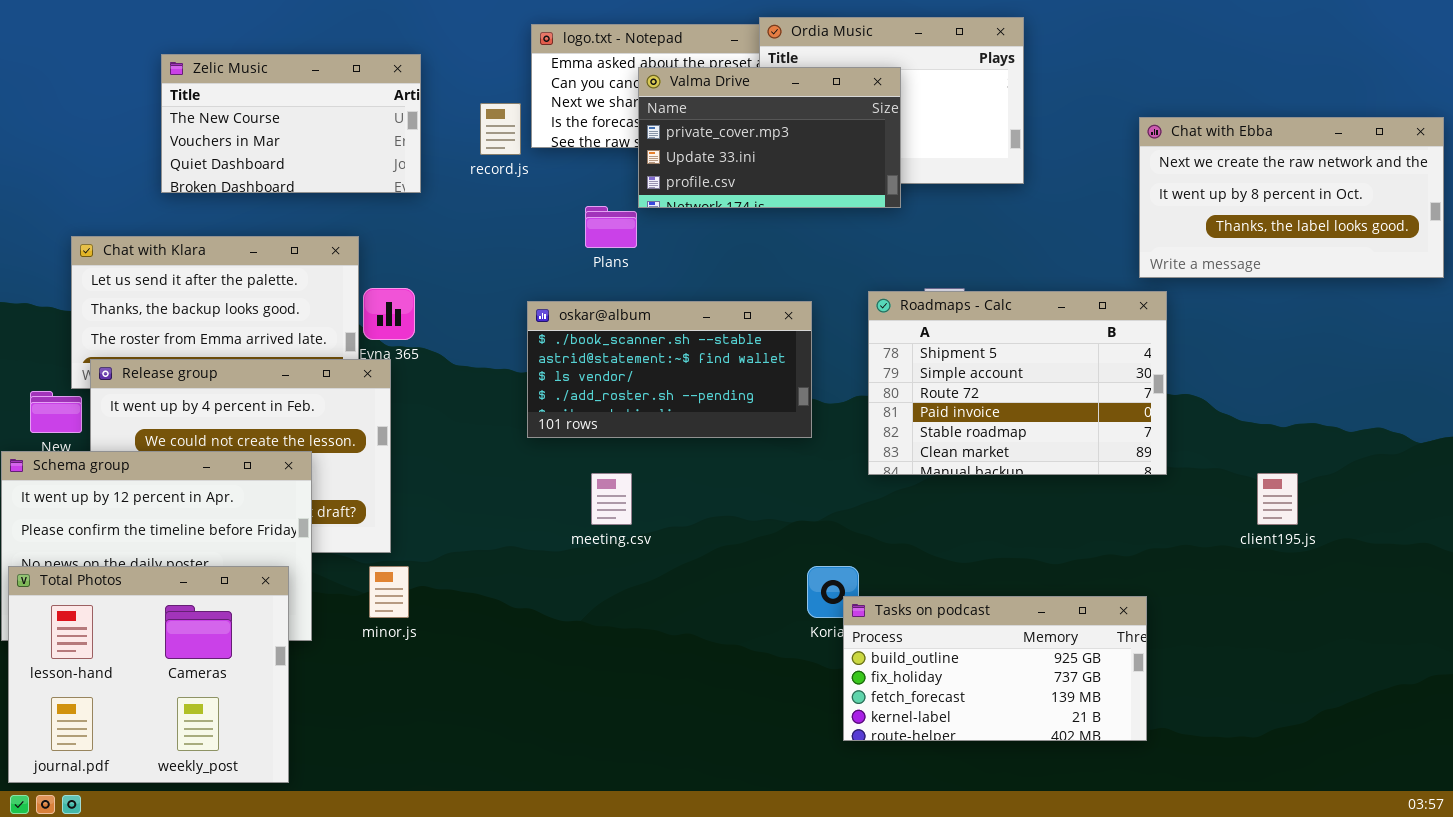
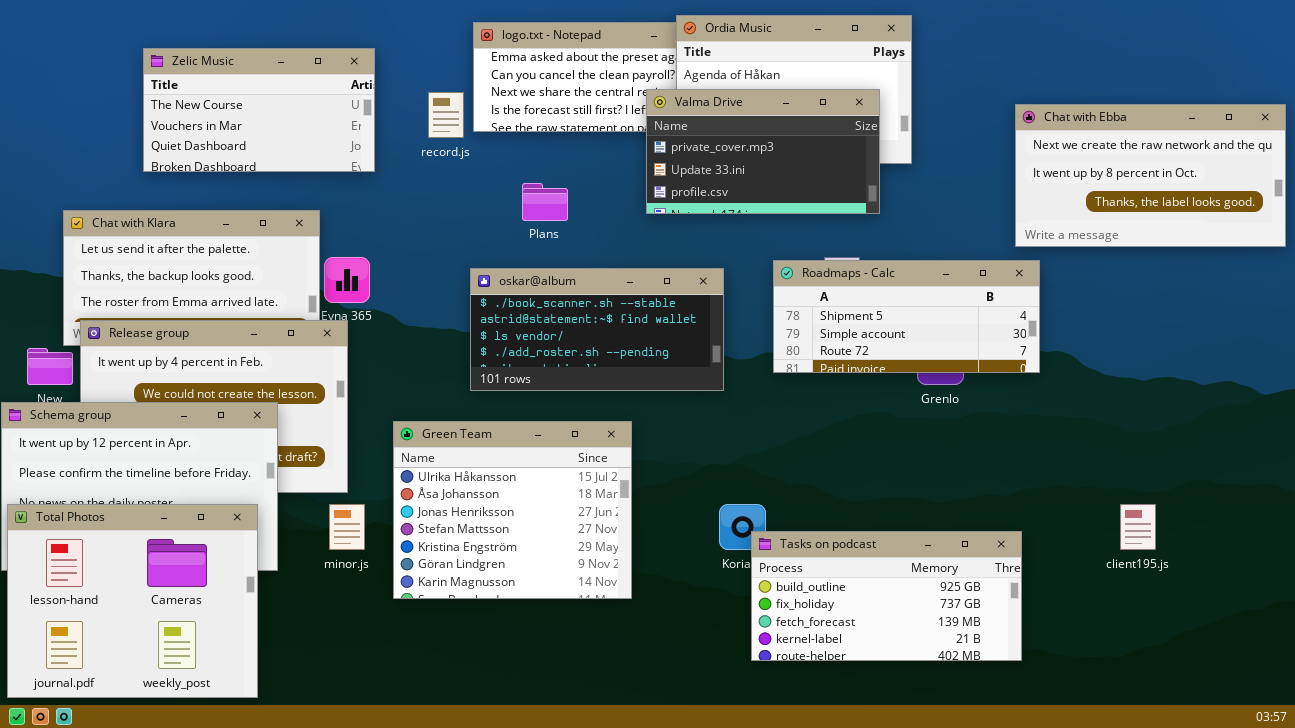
Valma Drive: [638,67,901,208] -> [646,89,880,214], moved
Roadmaps - Calc: [868,291,1167,475] -> [773,260,1040,373], resized
Green Team: none -> [393,421,632,599], opened
client195.js: [1257,473,1298,525] -> [1120,504,1156,550], moved

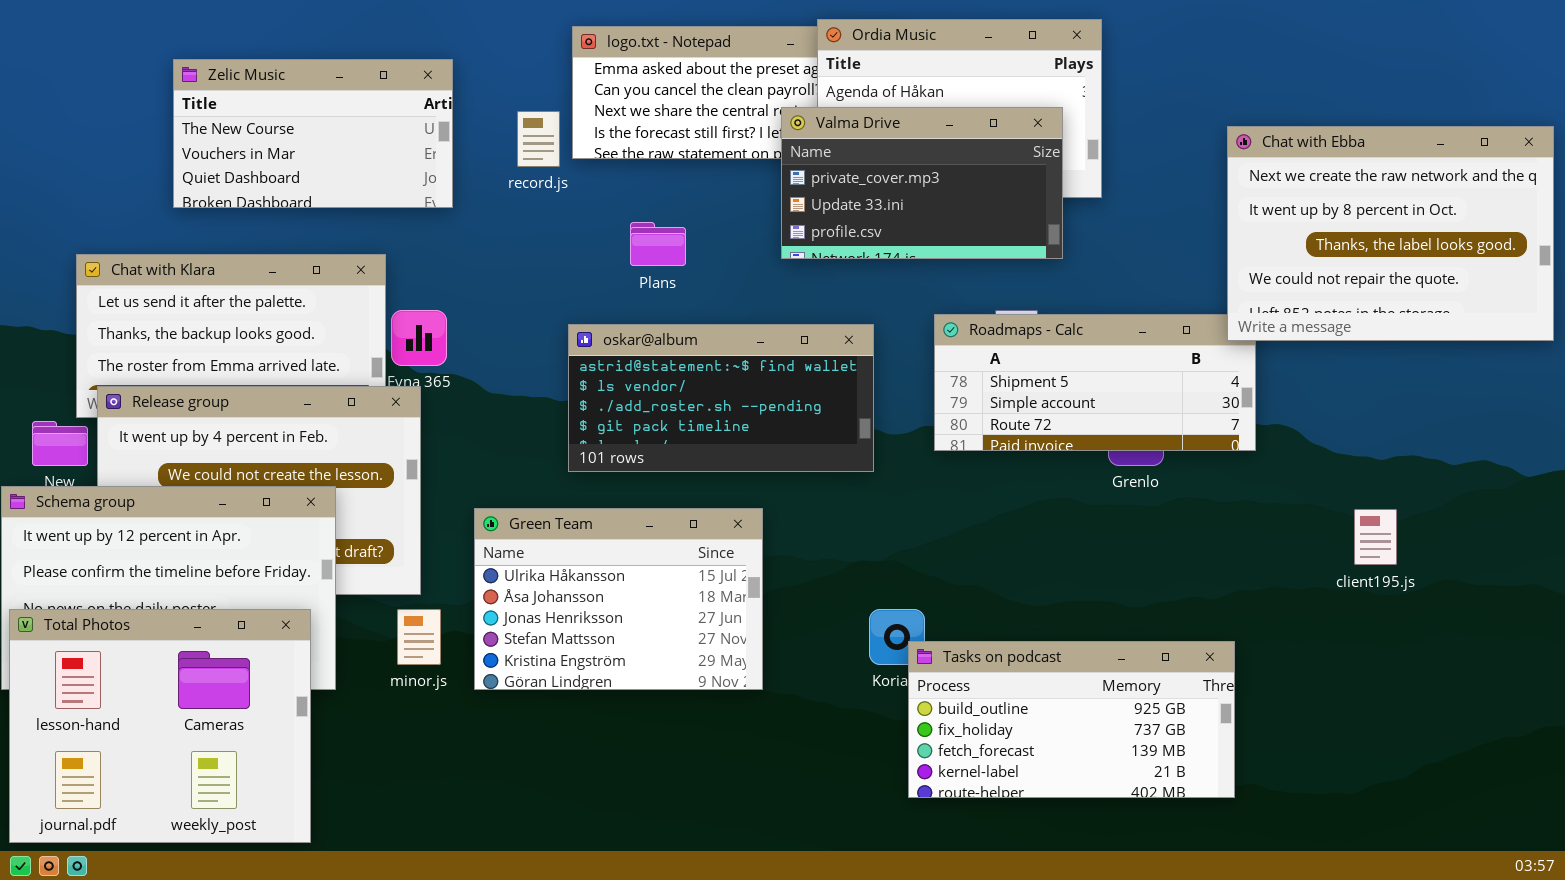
Chat with Ebba: [1015,104,1286,247] -> [1227,126,1554,341], resized
oskar@album: [470,268,724,391] -> [568,324,874,472], scrolled down 1 row
Green Team: [393,421,632,599] -> [474,508,763,690], resized
client195.js: [1120,504,1156,550] -> [1354,509,1397,565], moved

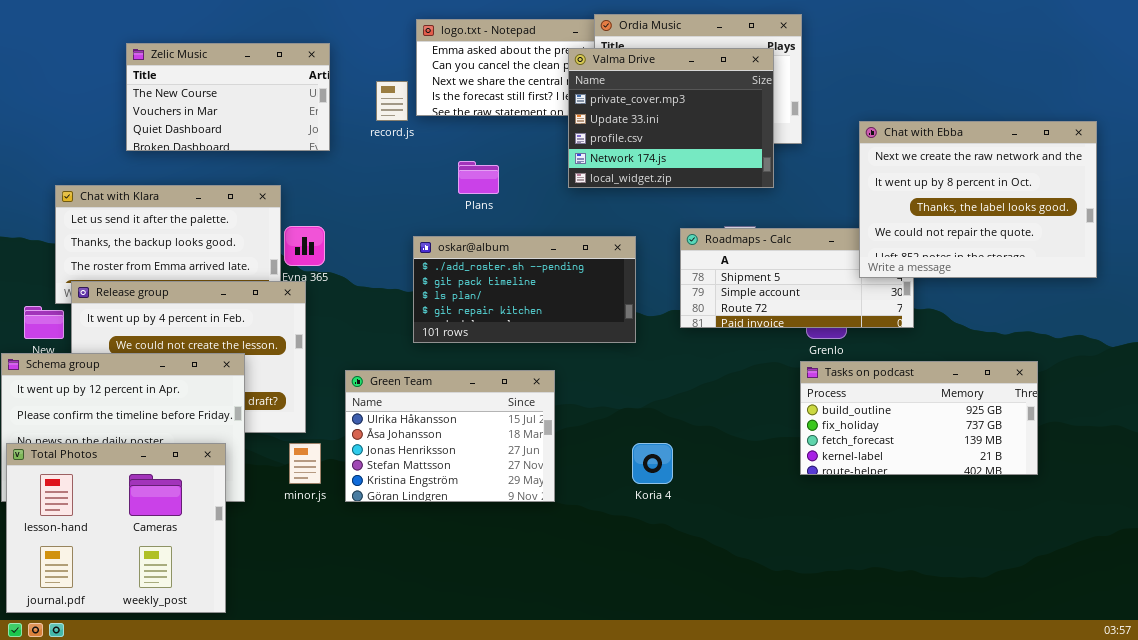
Valma Drive: [781,107,1063,259] -> [568,48,774,188], resized
Chat with Ebba: [1227,126,1554,341] -> [859,121,1097,278], moved
oskar@album: [568,324,874,472] -> [413,236,636,343], scrolled down 2 rows
Tasks on podcast: [908,641,1235,798] -> [800,361,1038,475], moved

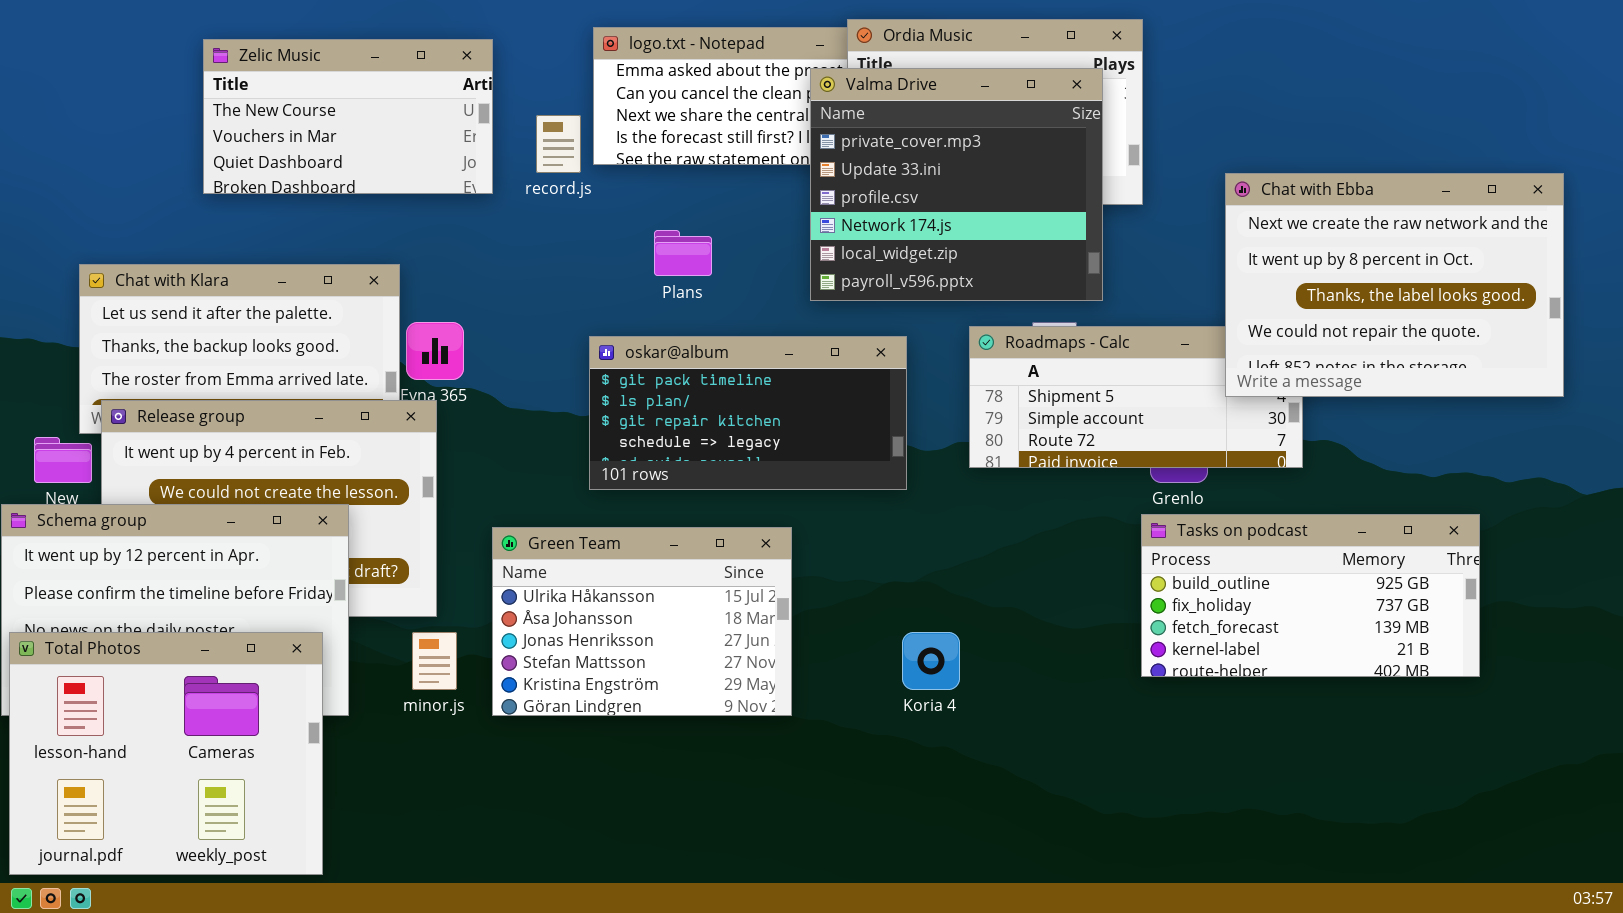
Zelic Music: [126,43,330,151] -> [203,39,493,194], moved
Valma Drive: [568,48,774,188] -> [810,68,1103,301], resized
oskar@album: [413,236,636,343] -> [589,336,907,490], scrolled down 1 row

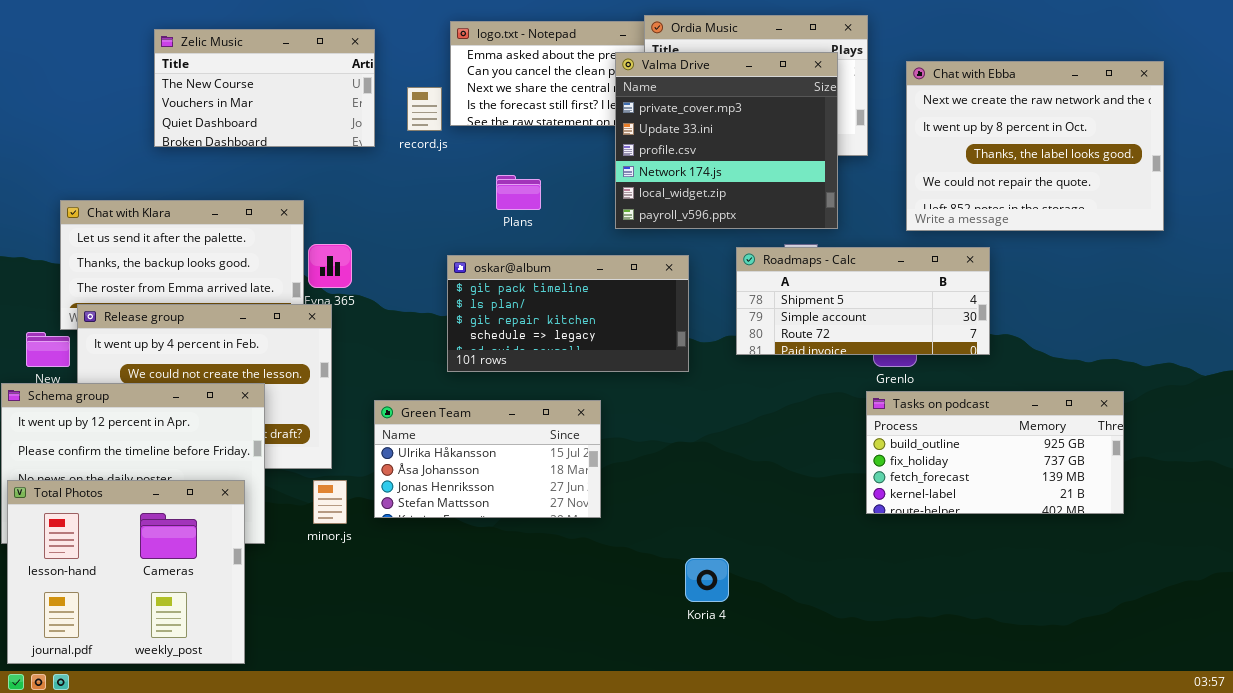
Chat with Ebba: [1225,173,1564,397] -> [906,61,1164,231], moved
Green Team: [492,527,792,716] -> [374,400,601,518], resized
Koria 4: [902,632,960,690] -> [685,558,729,602], moved

